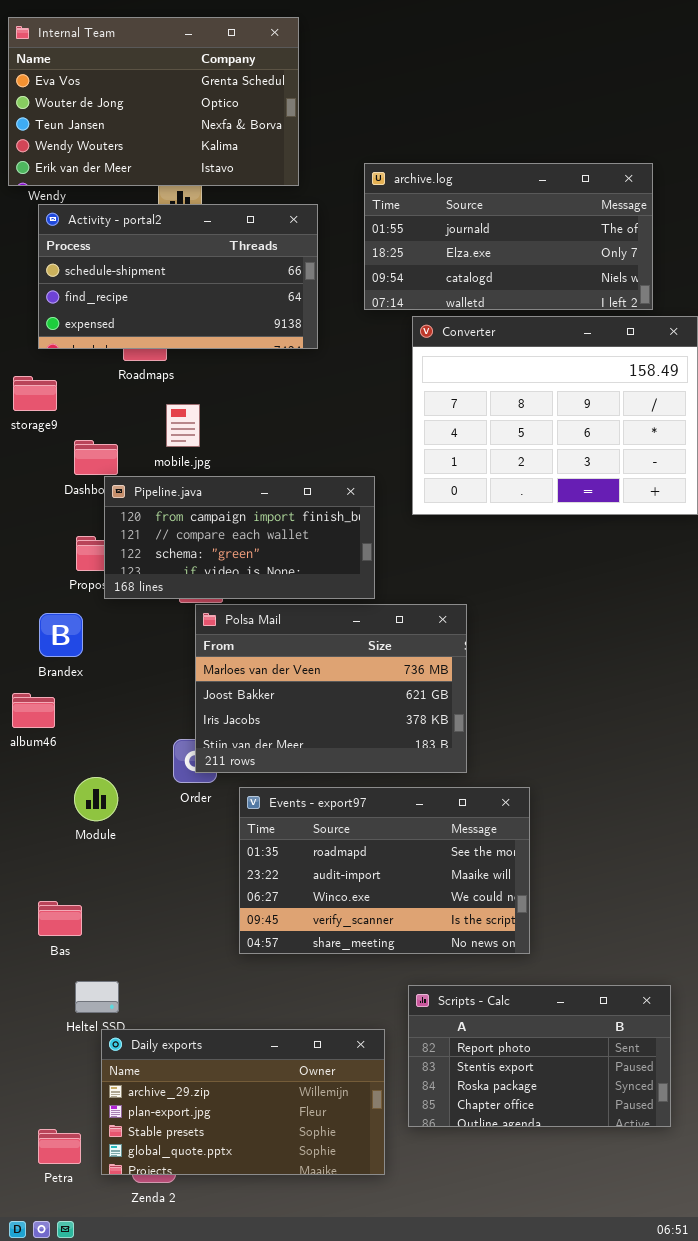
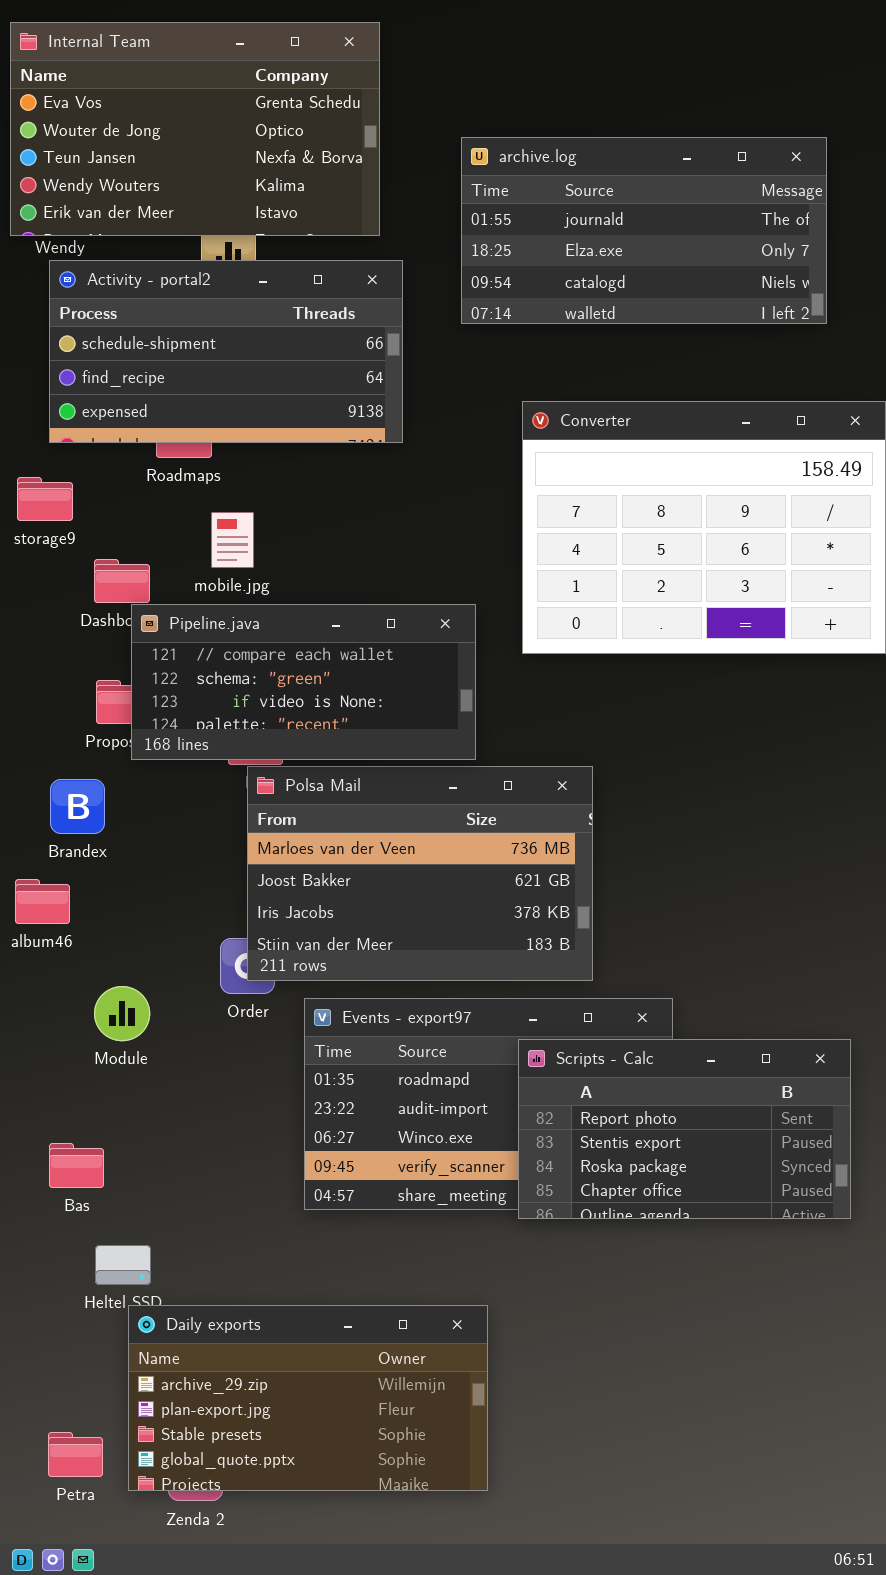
archive.log: [364,163,653,310] -> [461,137,827,324], moved
Pipeline.java: [104,476,375,599] -> [131,604,476,760], scrolled down 1 row
Scripts - Calc: [408,985,671,1127] -> [518,1039,851,1219], moved

